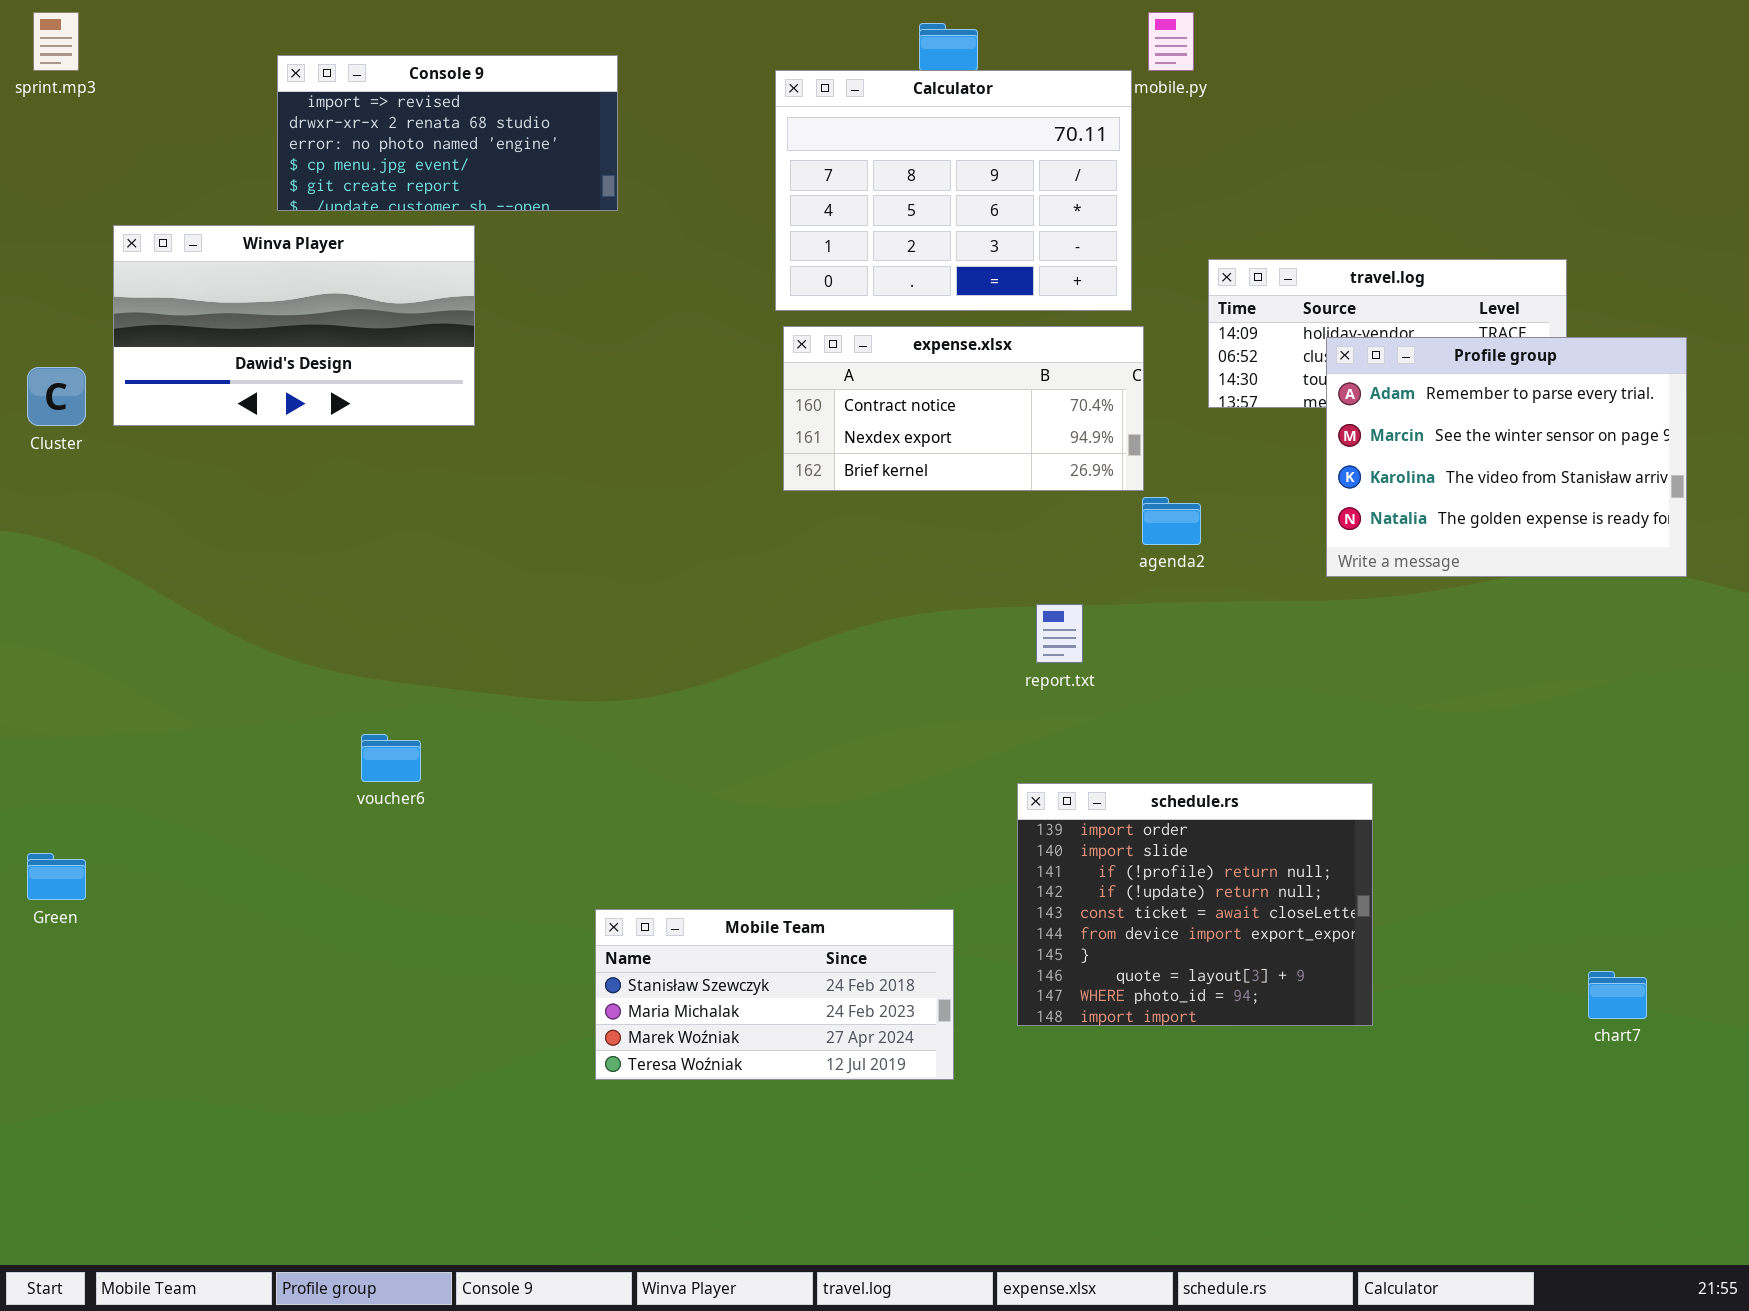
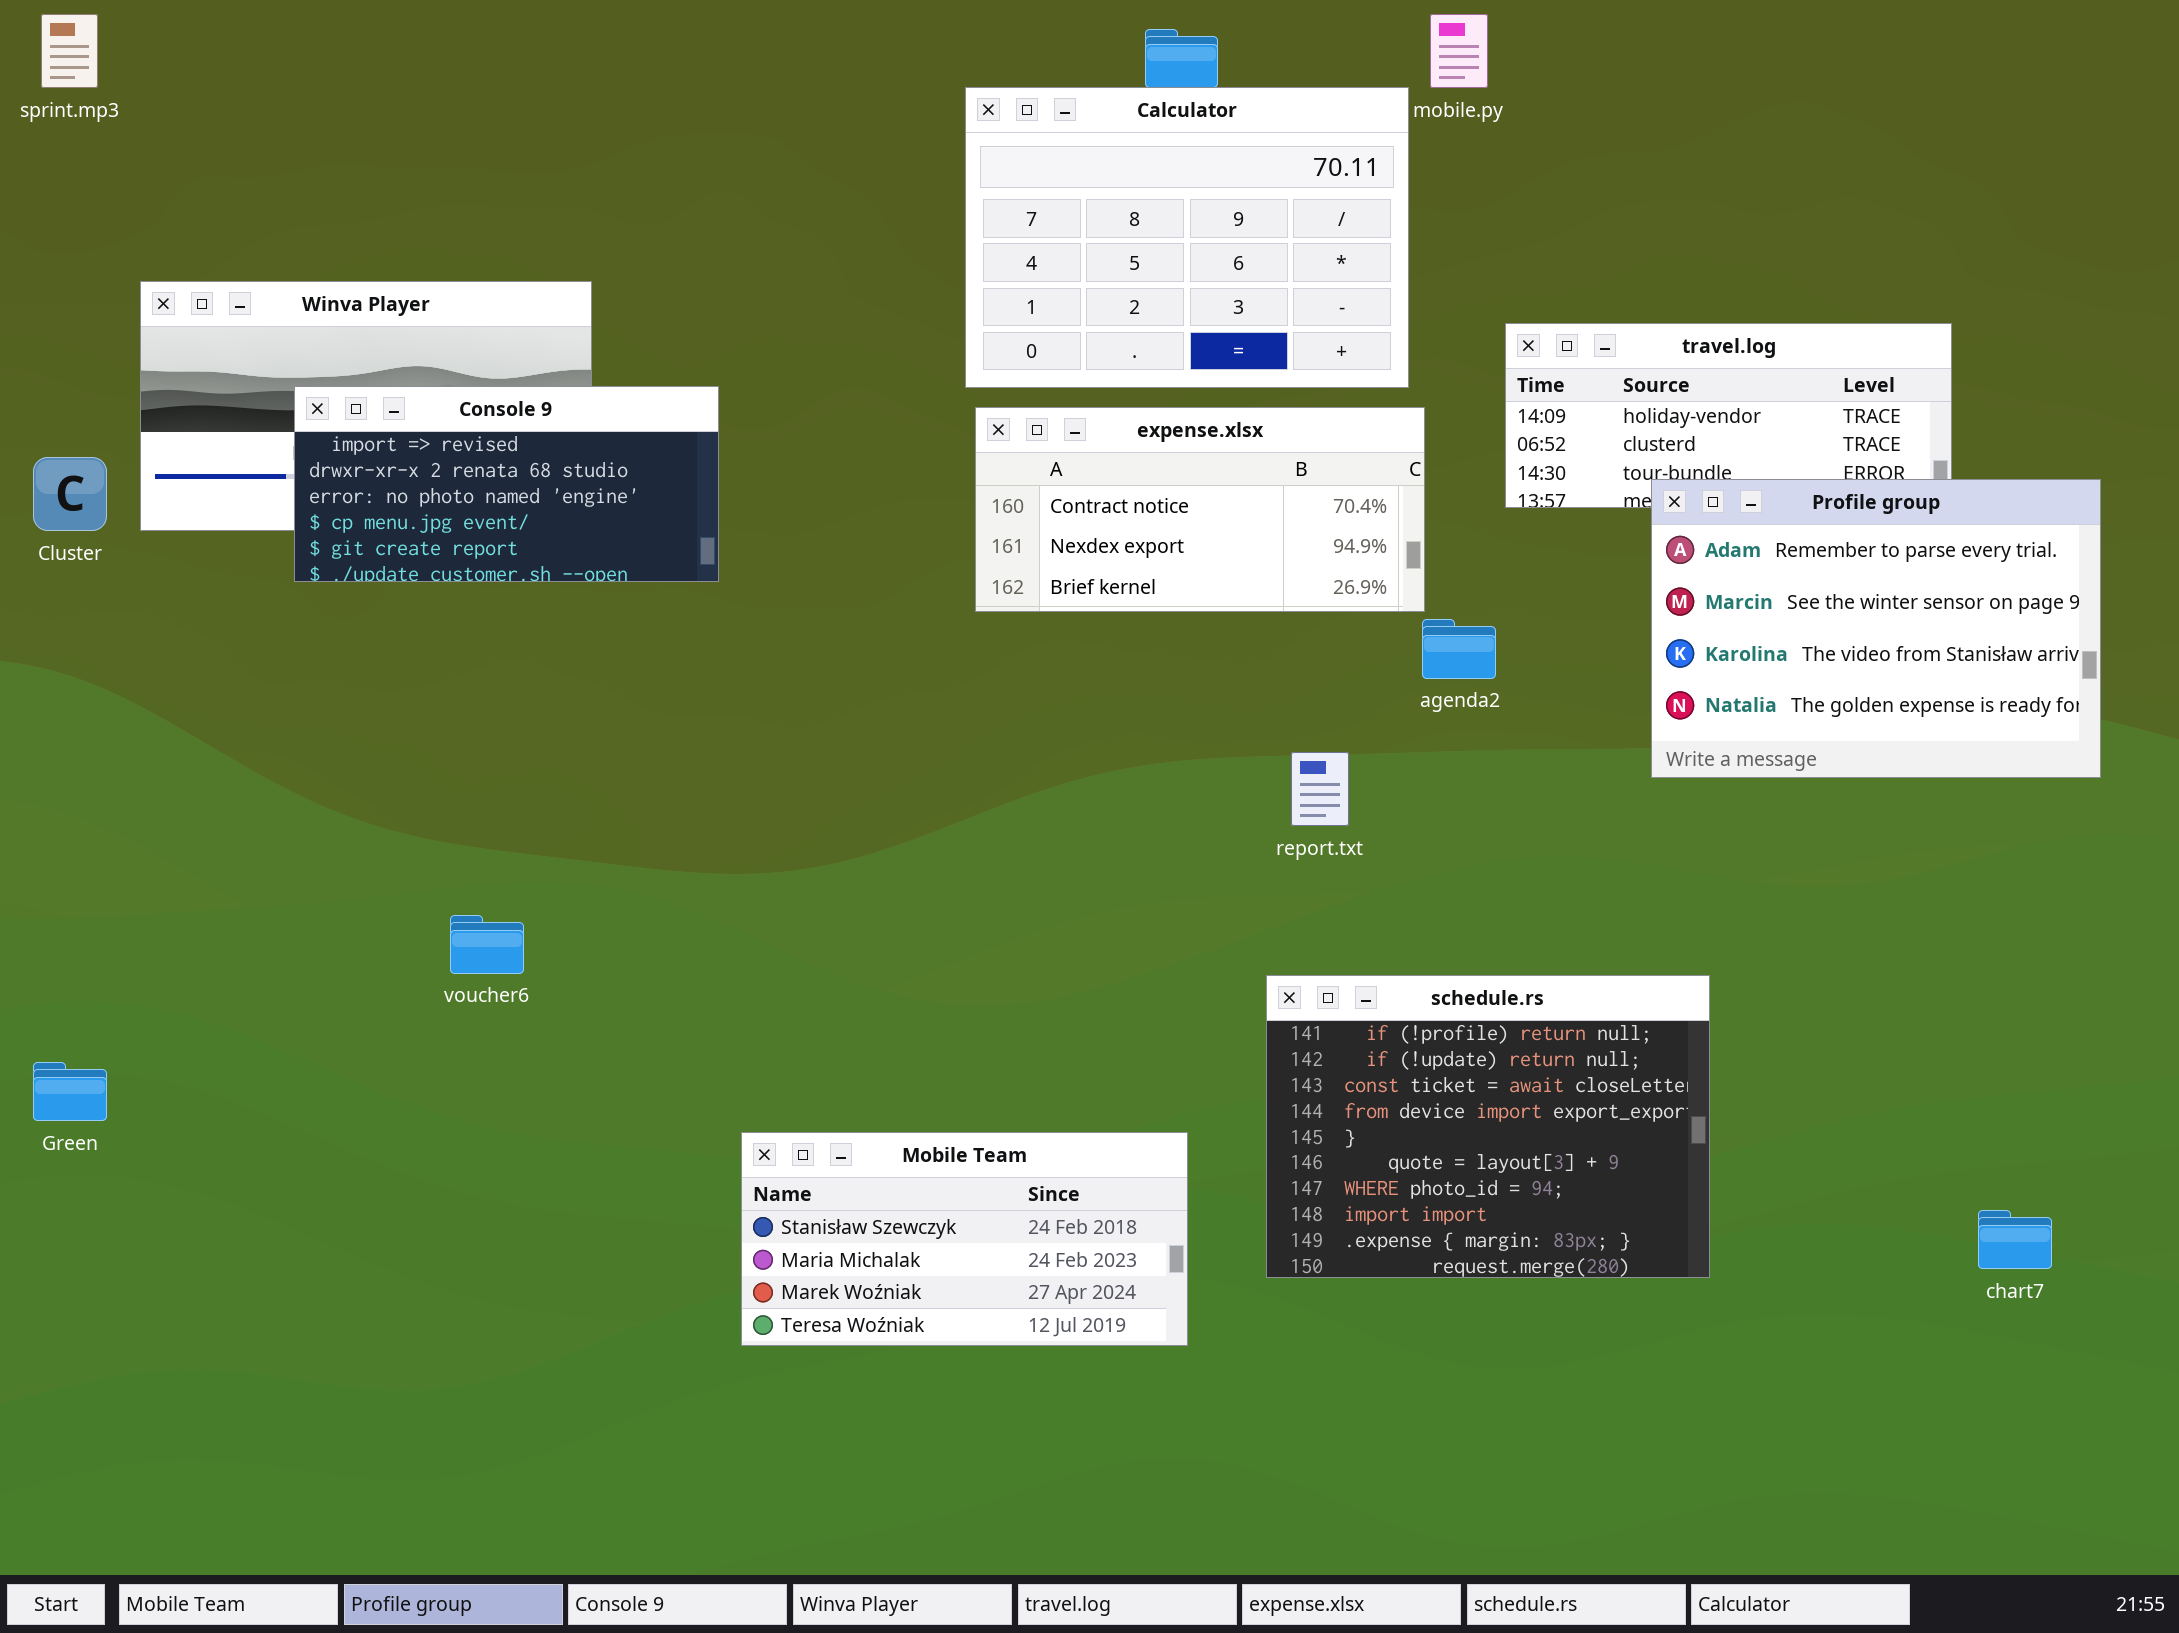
Console 9: [277,55,618,211] -> [294,386,719,582], moved
Profile group: [1326,337,1687,577] -> [1651,479,2101,778], moved
schedule.rs: [1017,783,1373,1026] -> [1266,975,1710,1278], scrolled down 2 rows

